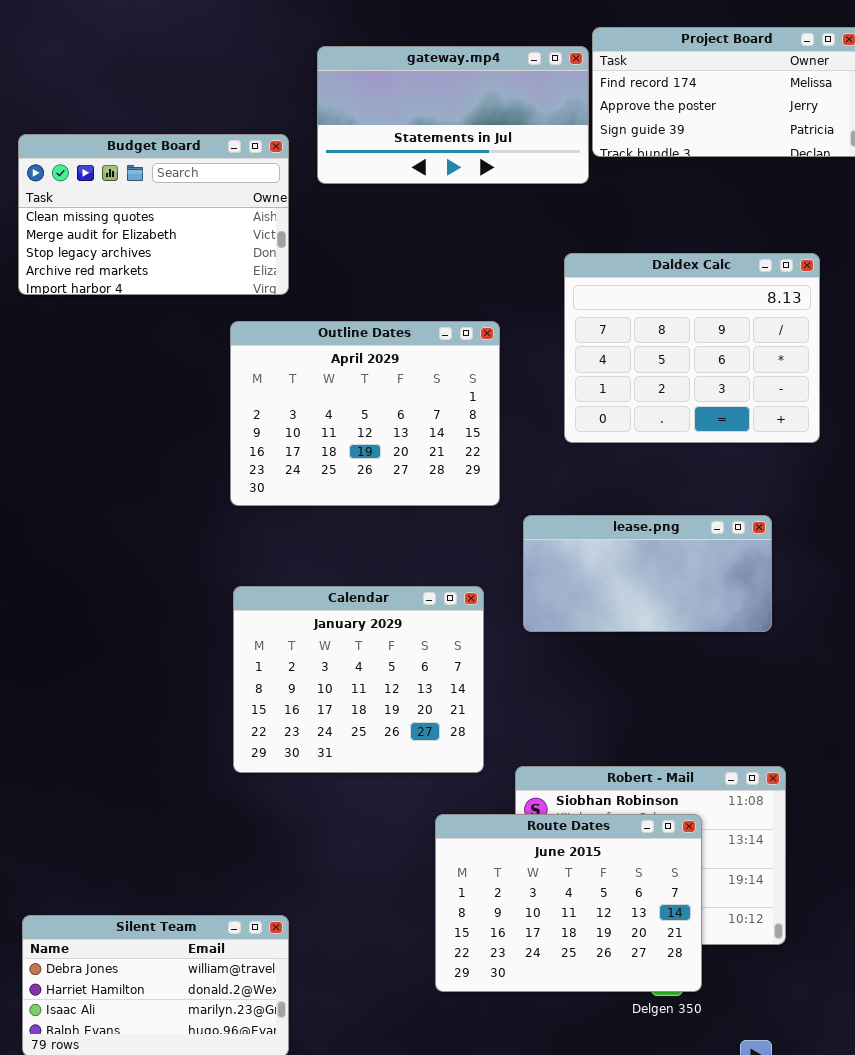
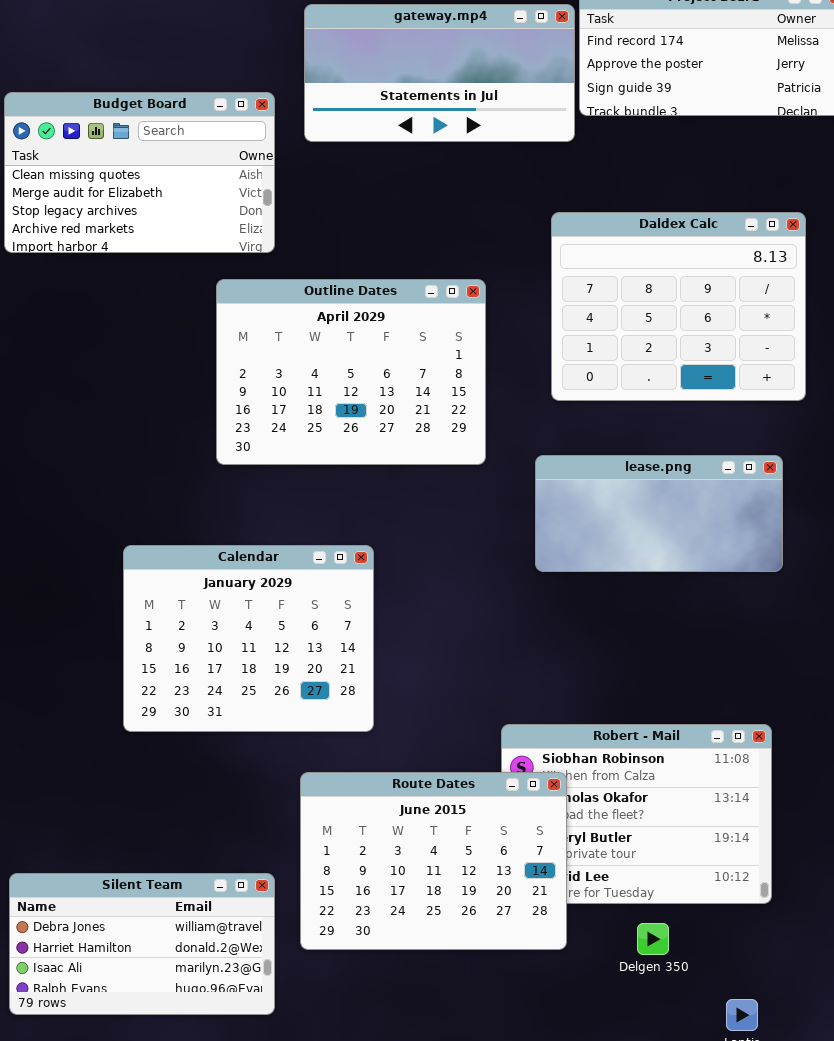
lease.png: [523,515,772,632] -> [535,455,783,572], moved
Calendar: [233,586,484,773] -> [123,545,374,732], moved
Route Dates: [435,814,702,992] -> [300,772,567,950], moved

